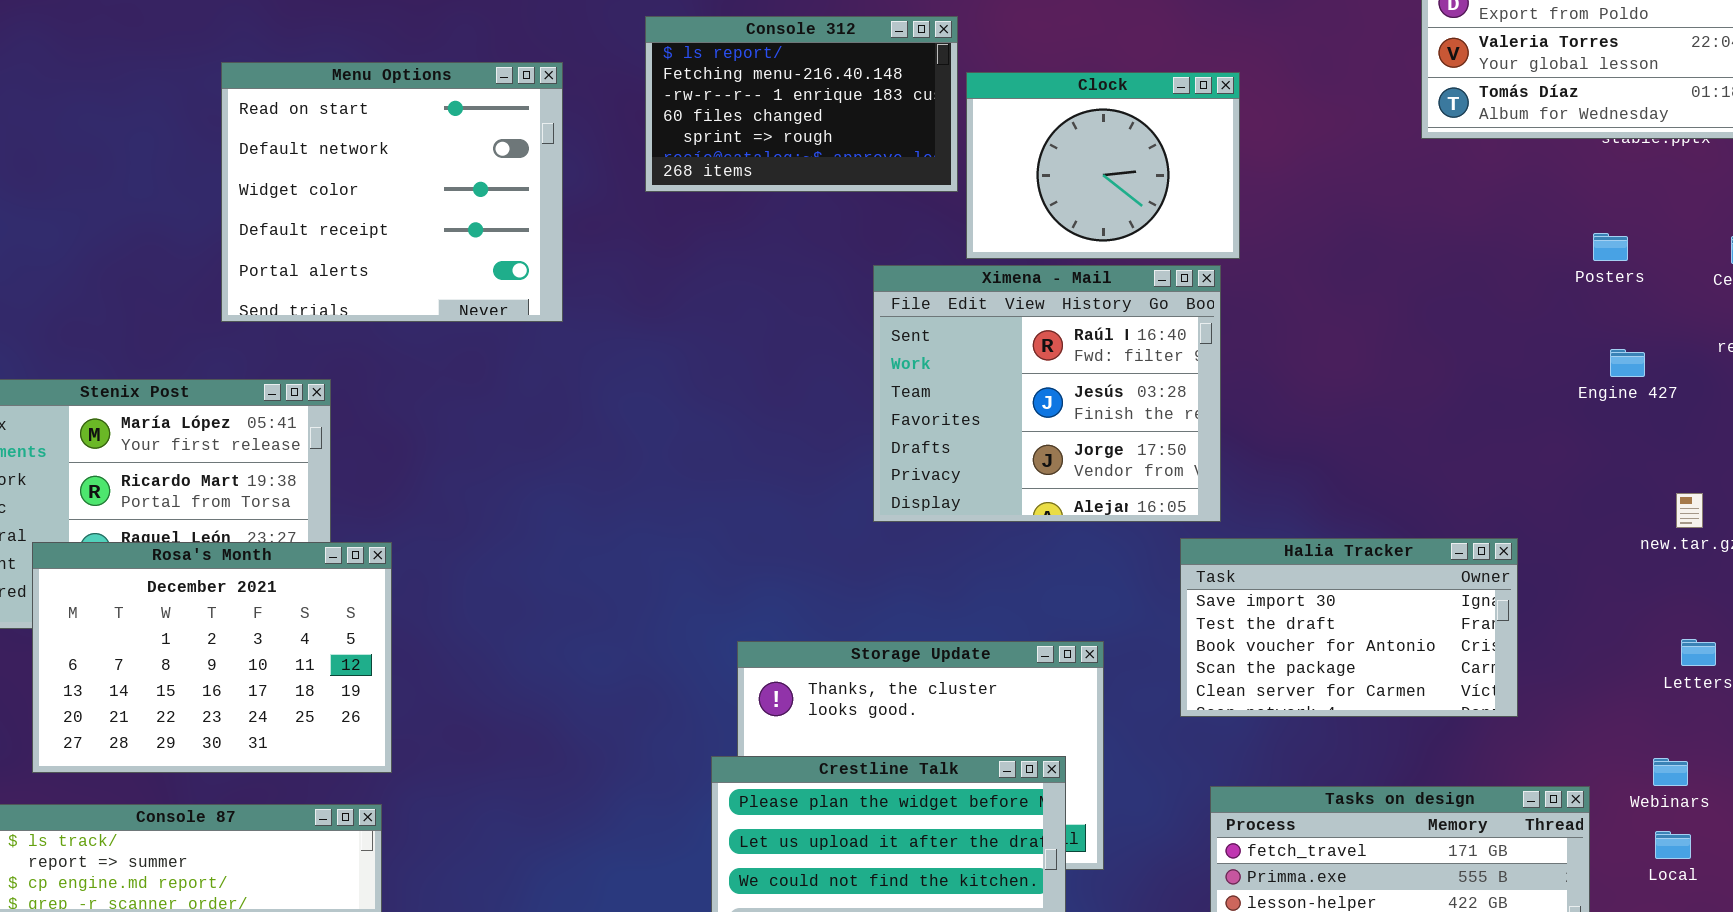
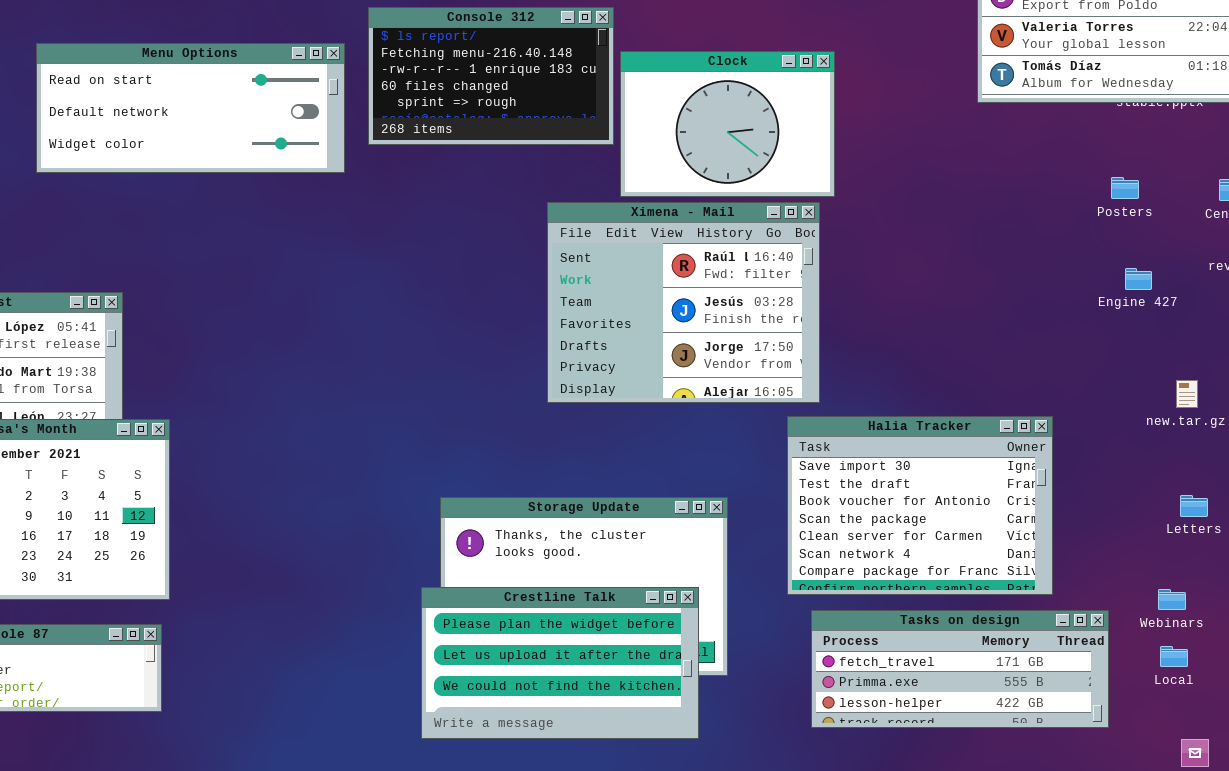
Menu Options: [221,62,563,322] -> [36,43,345,173], resized
Halia Tracker: [1180,538,1518,717] -> [787,416,1053,595], resized

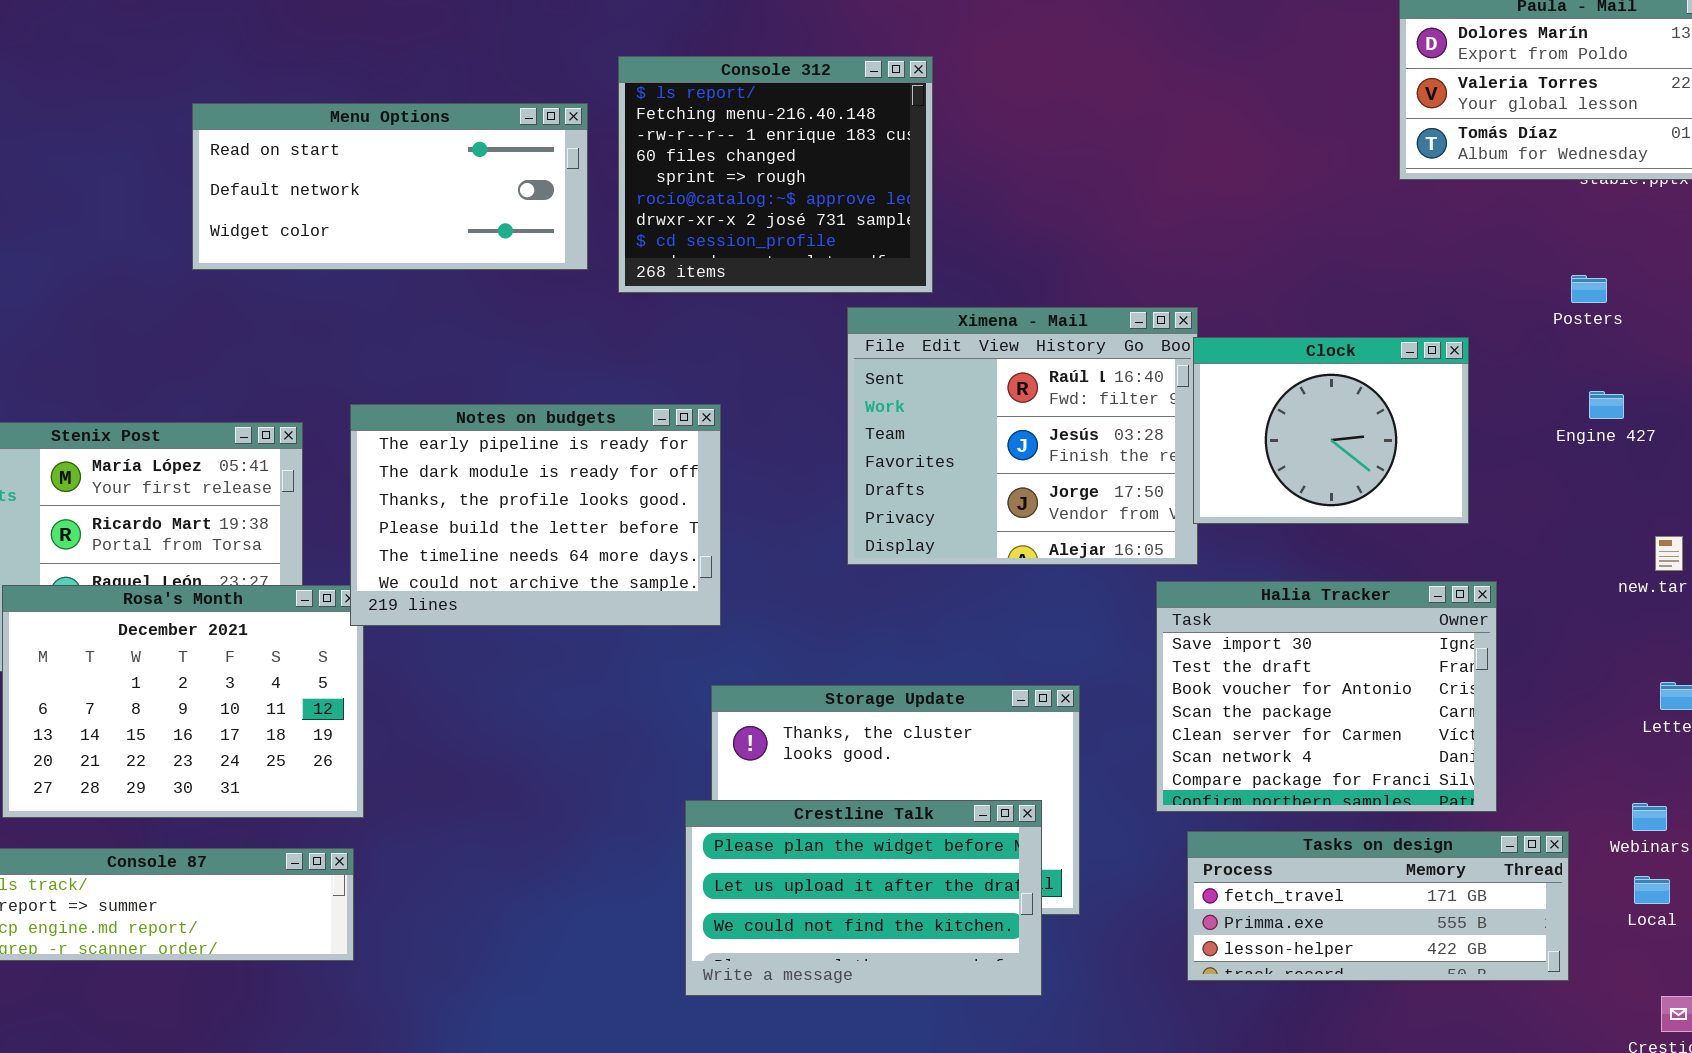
Console 312: [368,7,614,145] -> [618,56,933,293], resized
Clock: [620,51,835,197] -> [1193,337,1469,524], moved
Notes on budgets: none -> [350,404,721,626], opened

